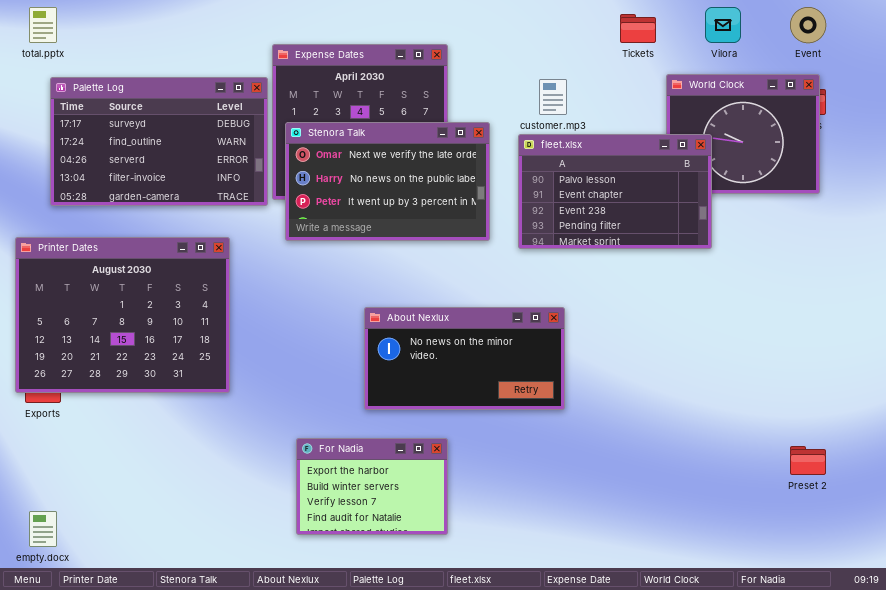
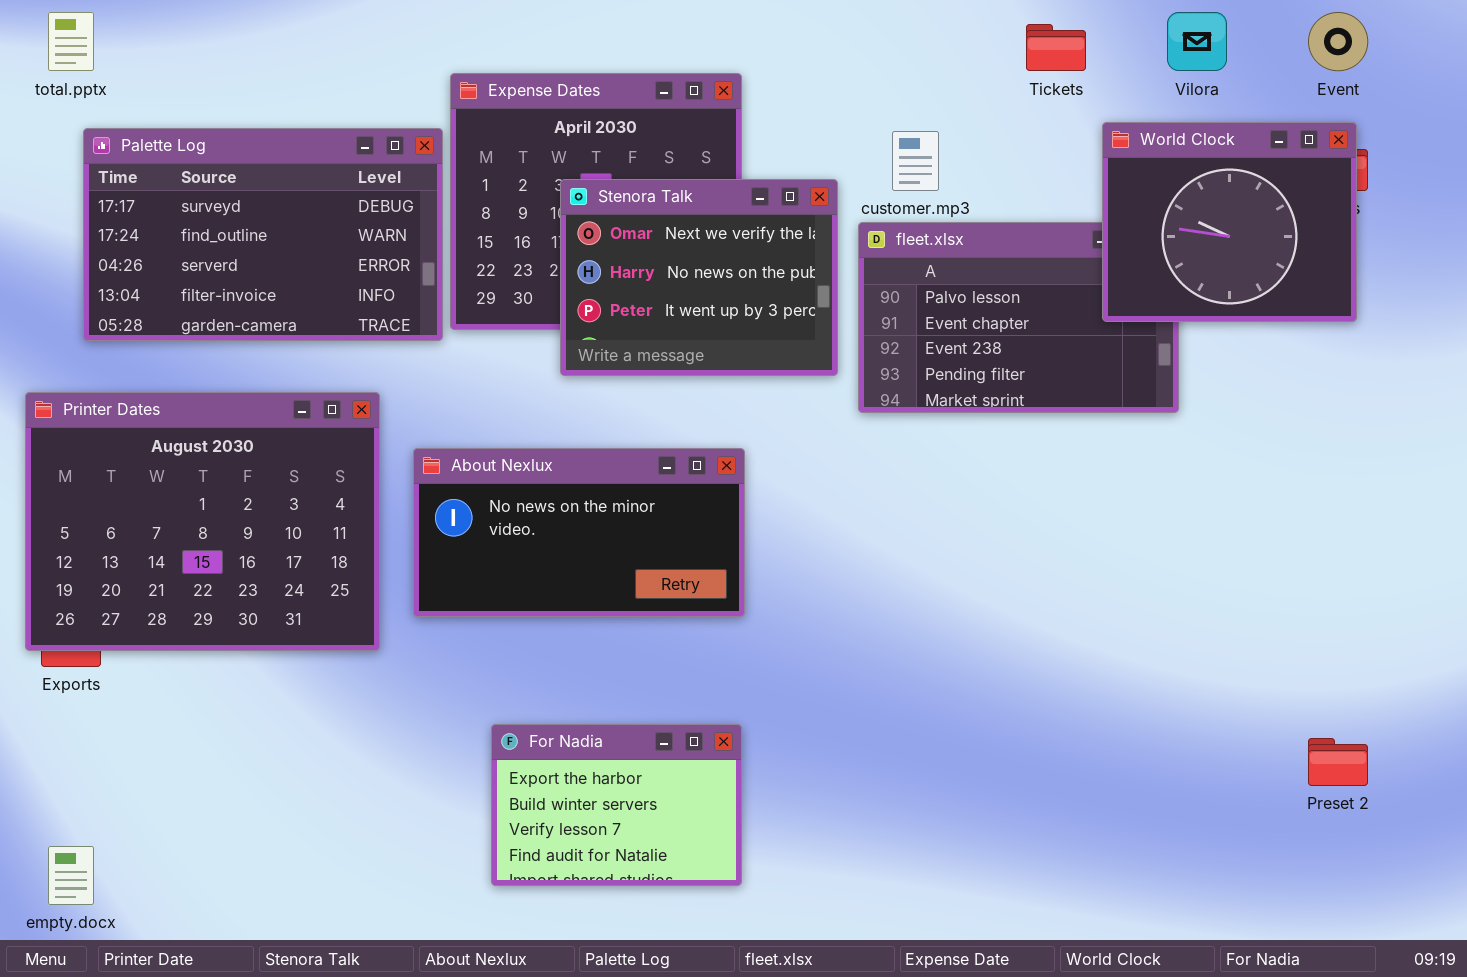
World Clock: [666,74,820,194] -> [1102,122,1357,322], raised
Stenora Talk: [285,122,490,241] -> [560,179,838,376], moved, resized
About Nexlux: [364,307,565,410] -> [413,448,745,617], moved

